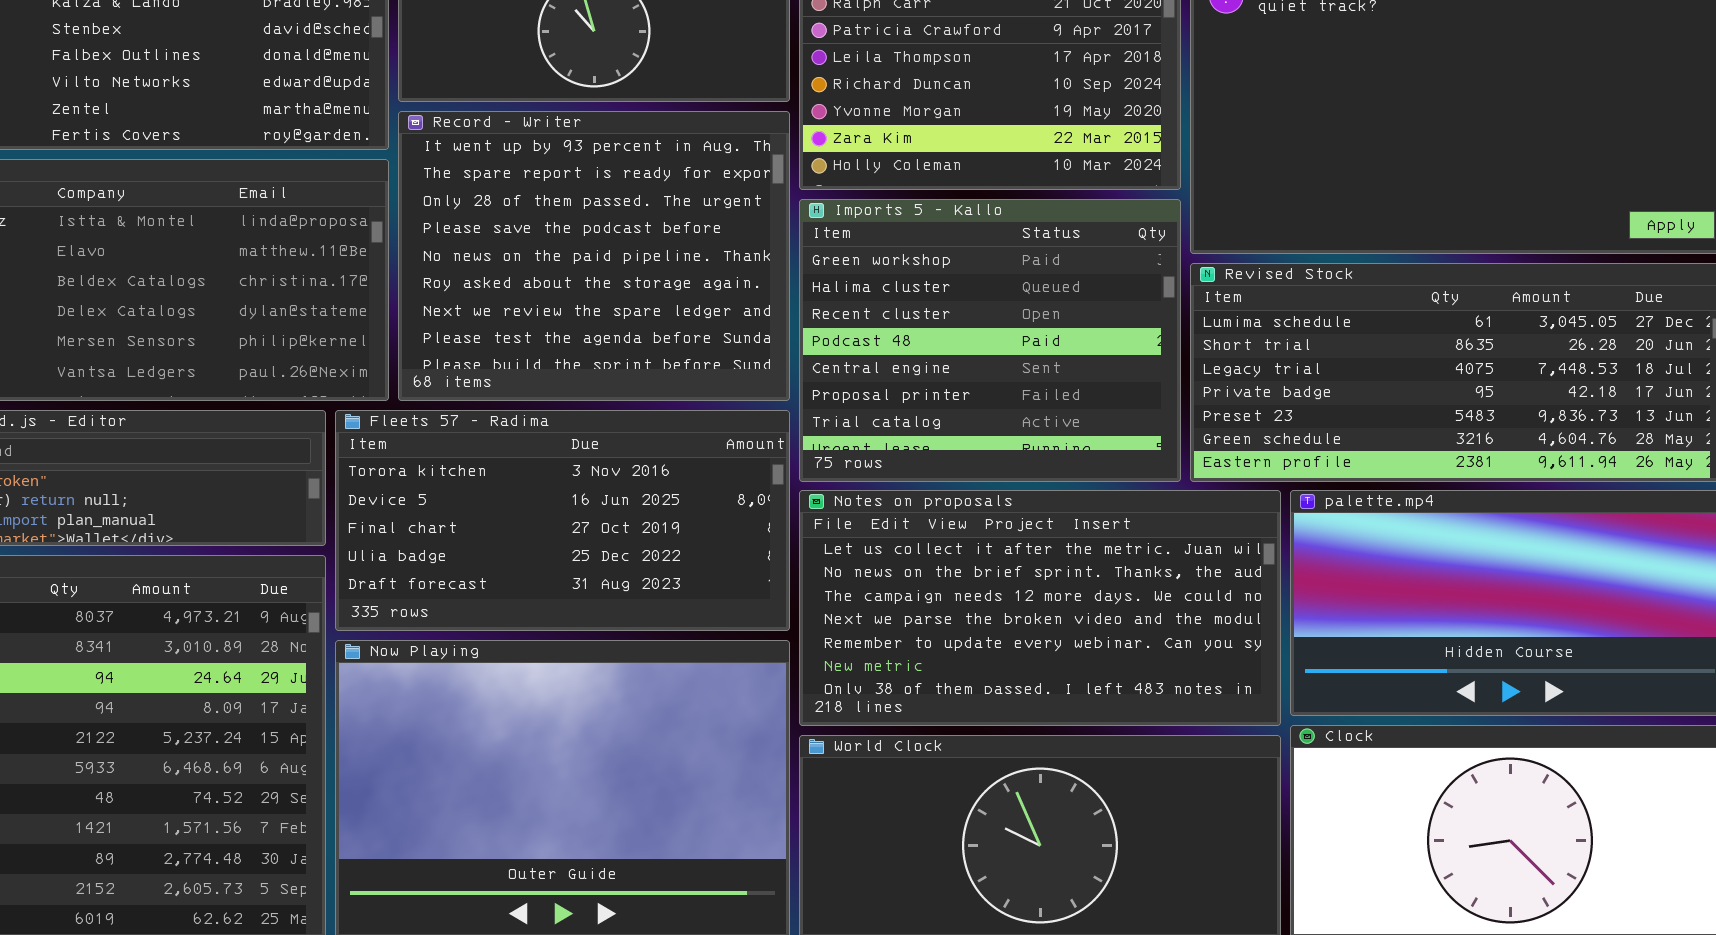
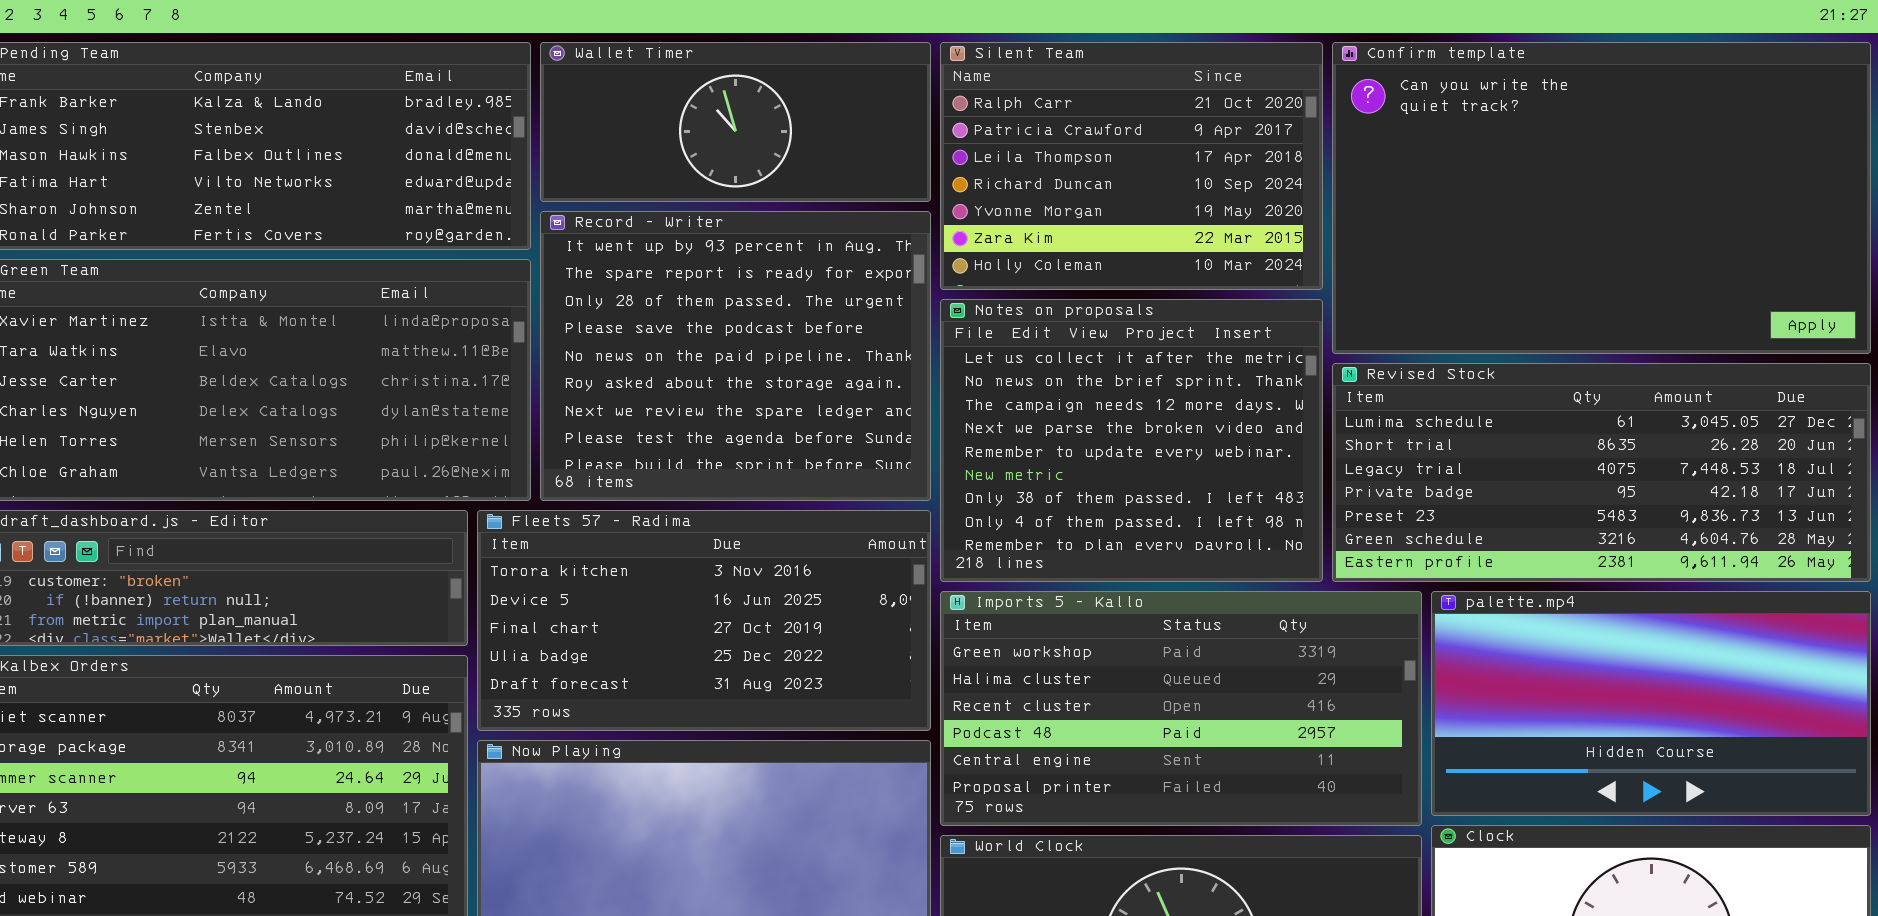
Imports 5 - Kallo: [799,199,1181,482] -> [940,591,1422,826], moved, resized
Notes on proposals: [799,490,1281,726] -> [940,299,1323,582], moved, resized

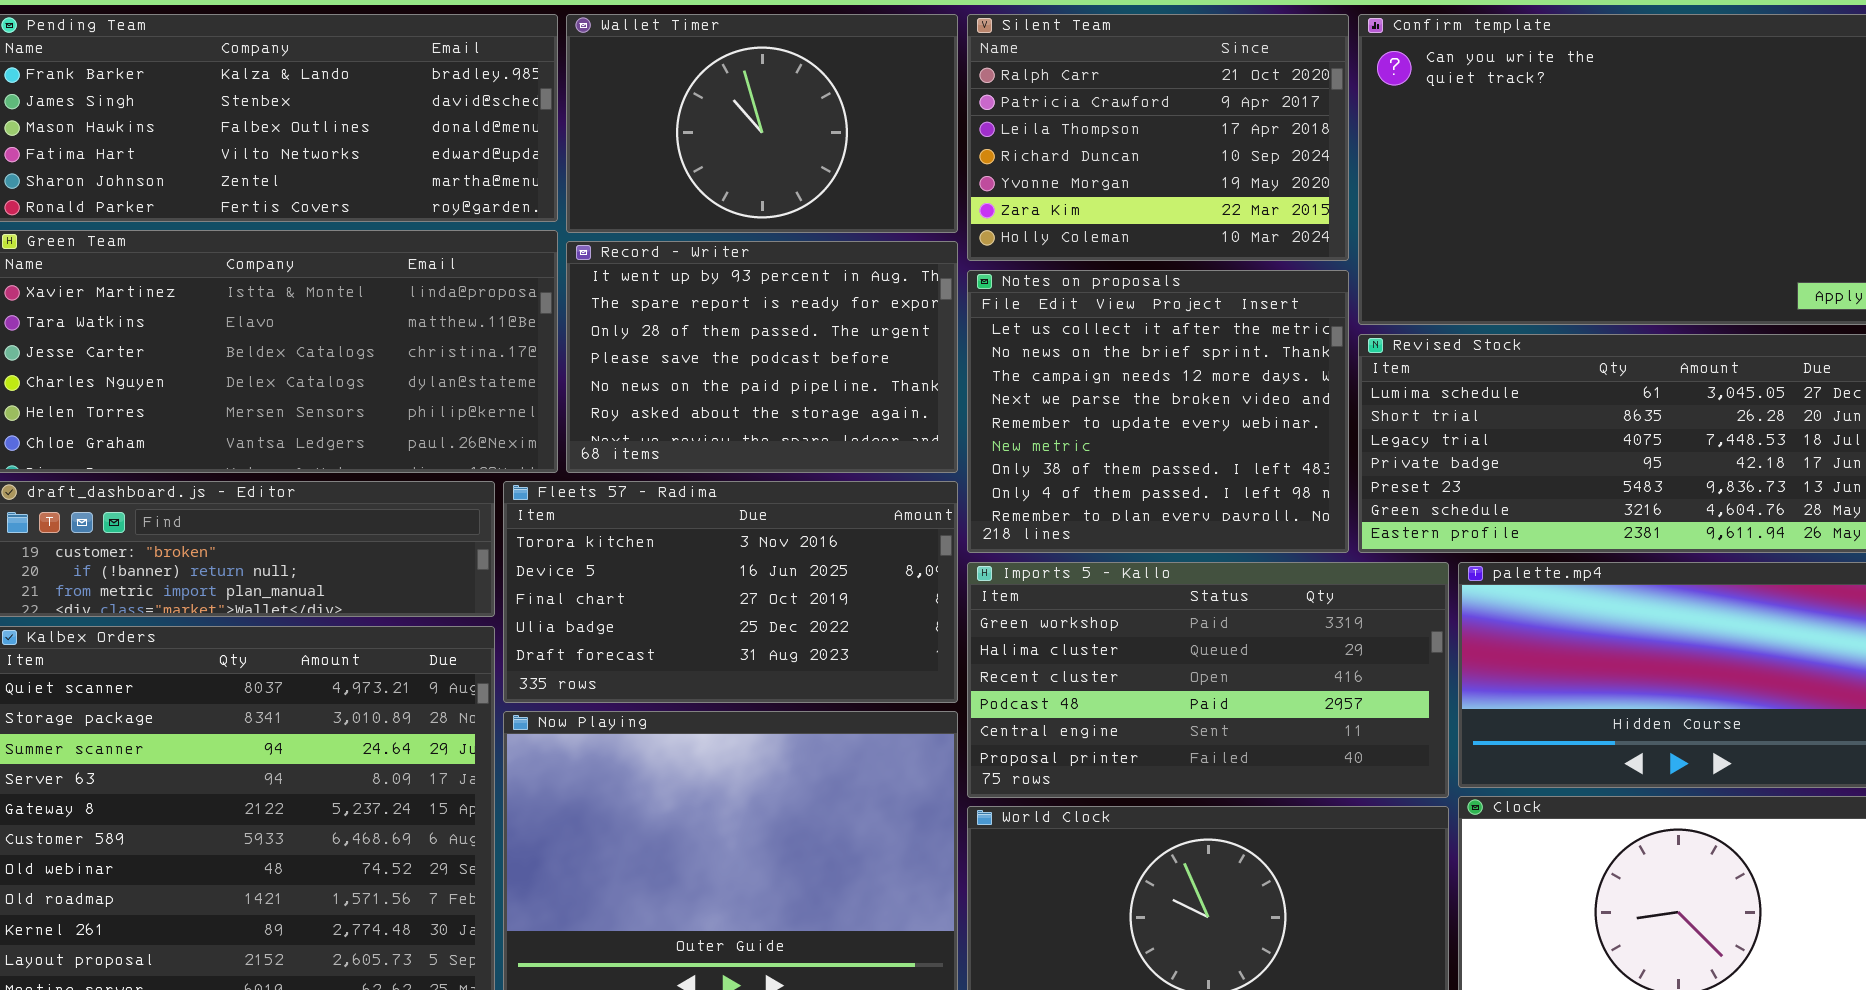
Wallet Timer: [540,42,931,202] -> [566,14,958,233], resized
Record - Writer: [540,211,931,501] -> [566,241,958,473], resized

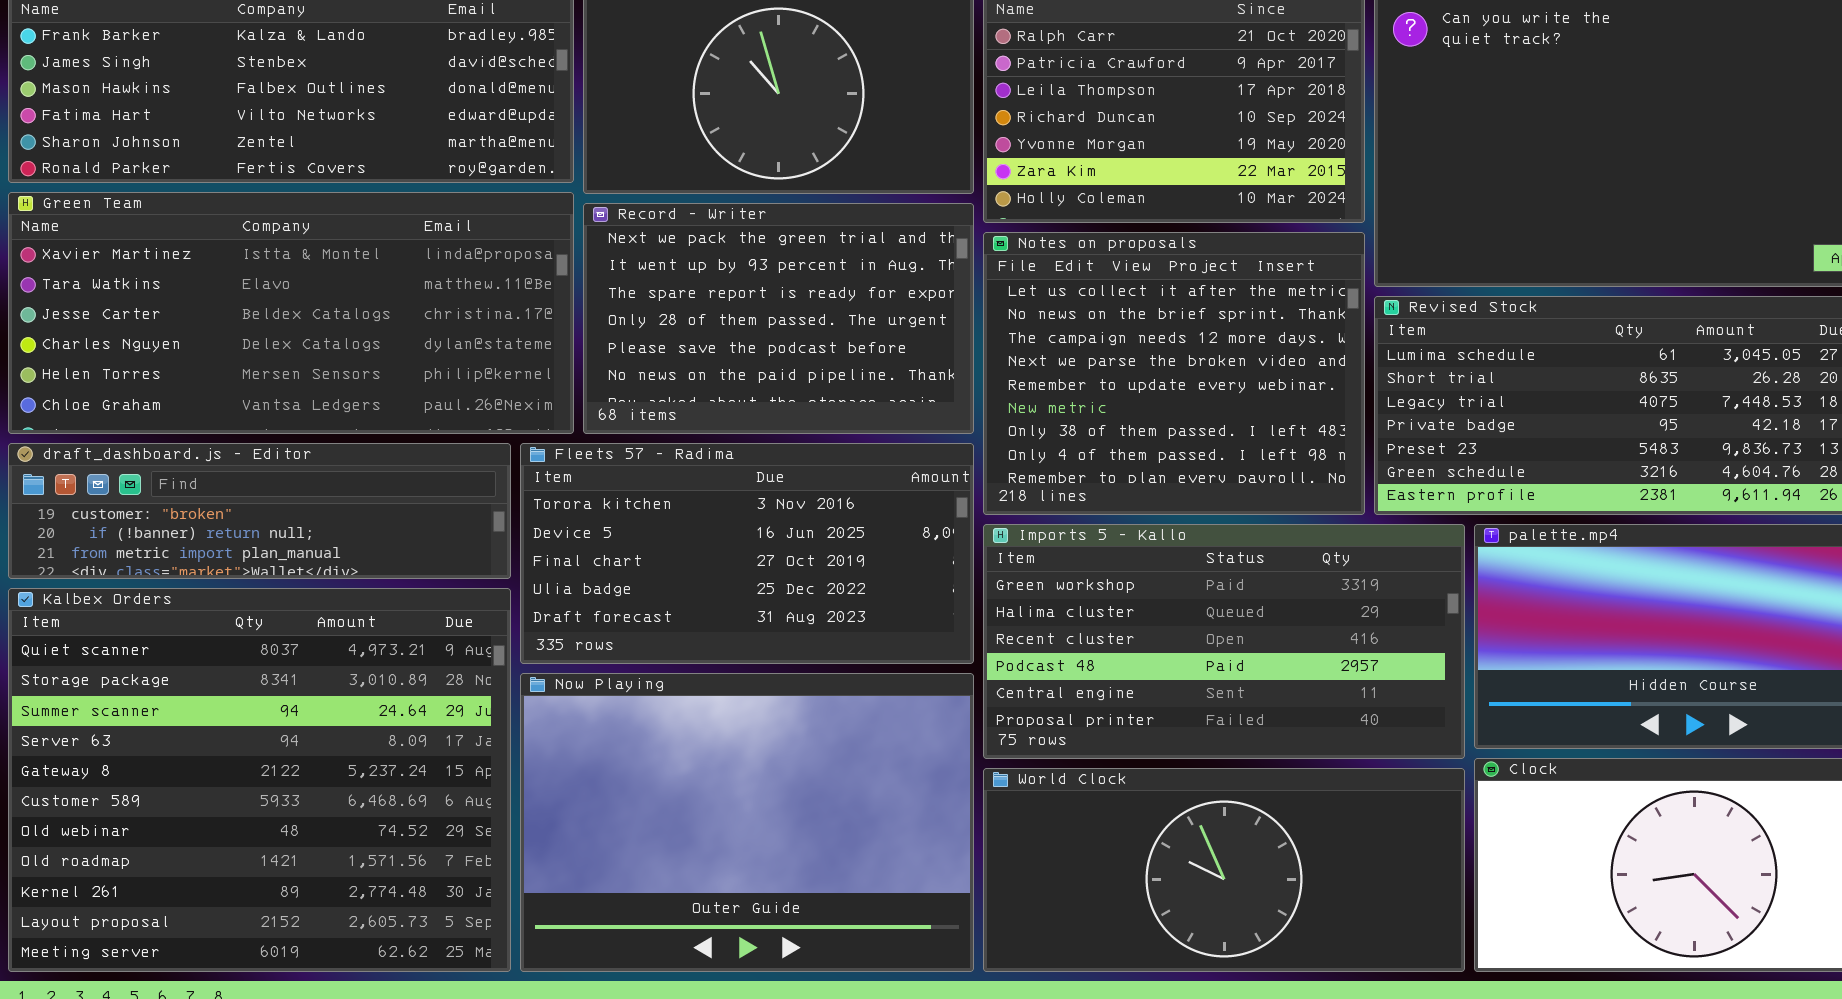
Record - Writer: [566,241,958,473] -> [583,203,974,434], scrolled up 1 row

